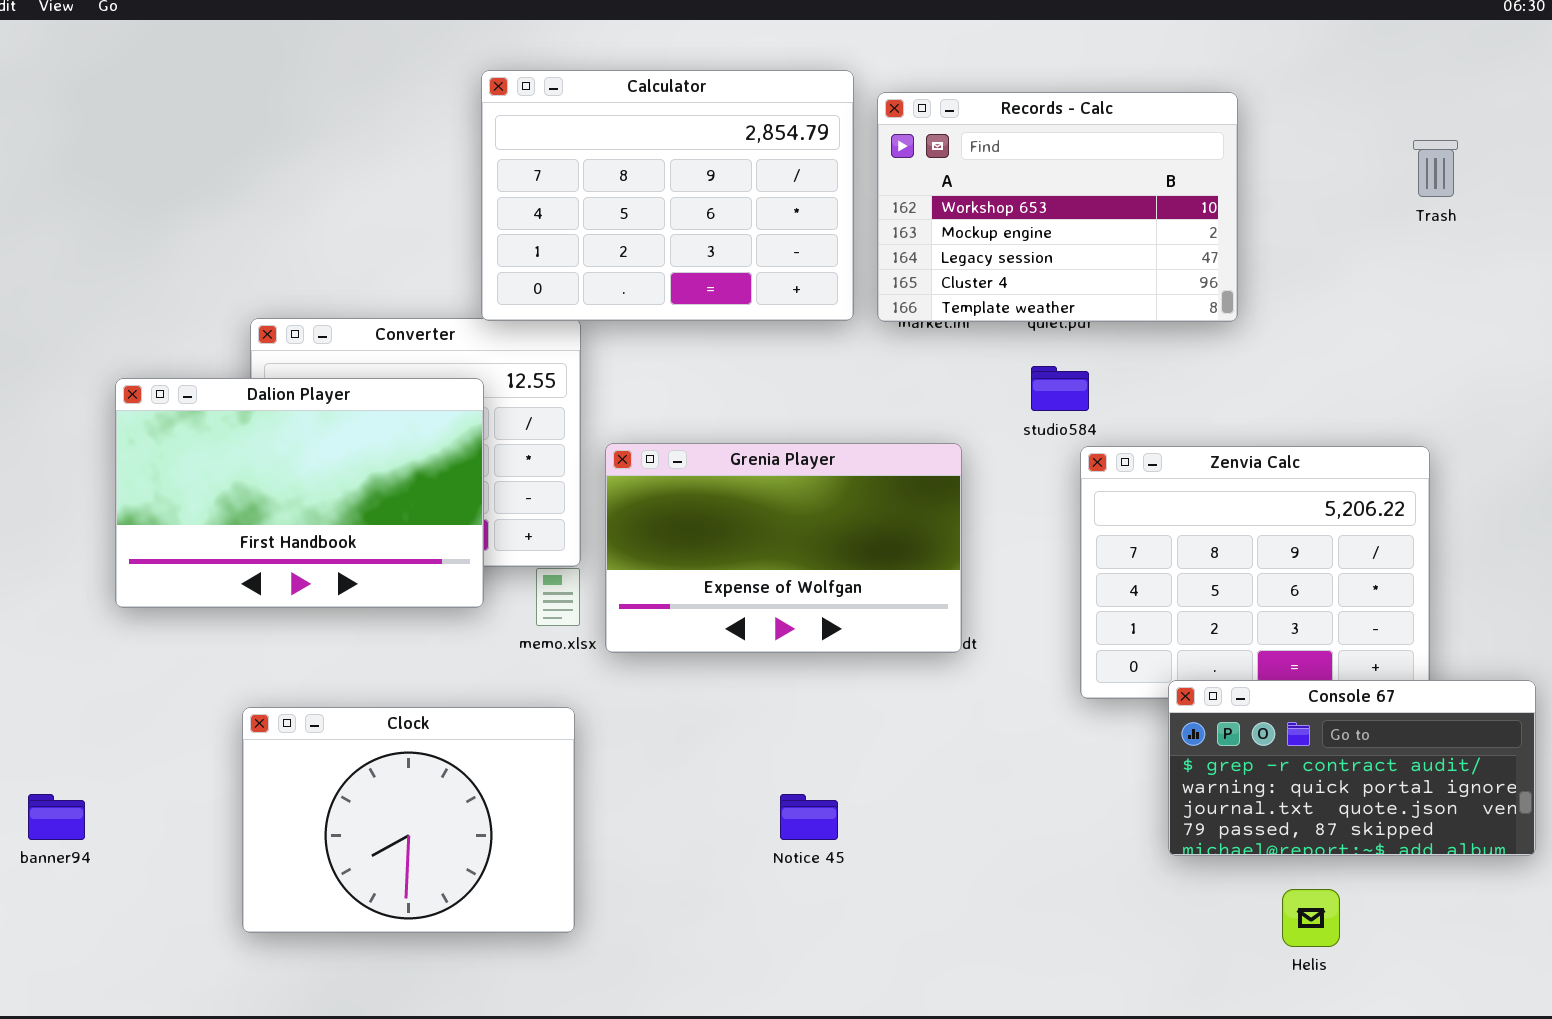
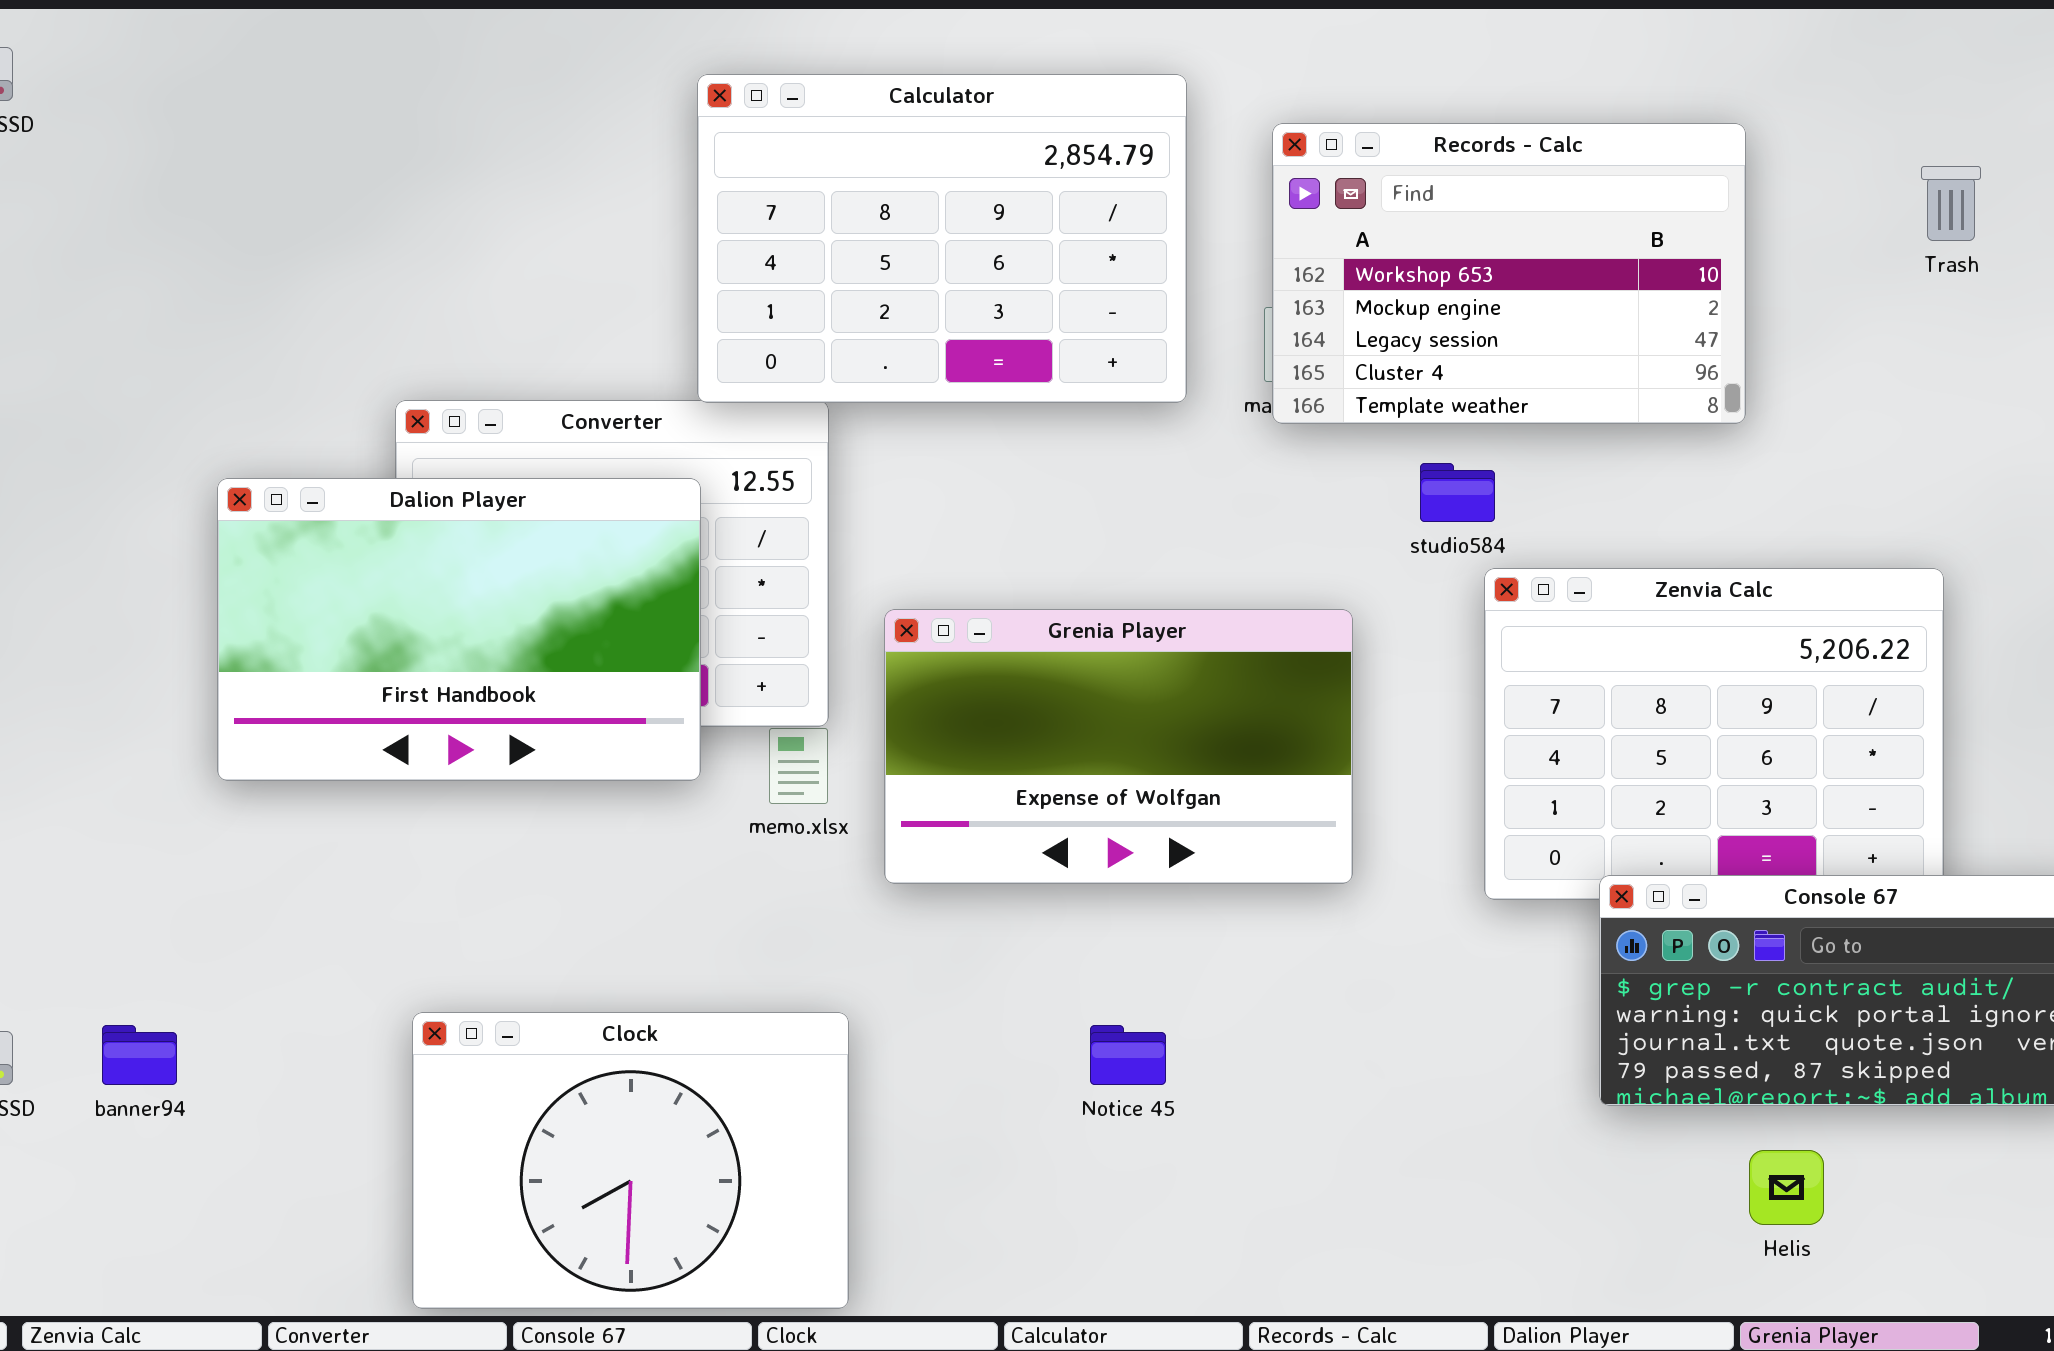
Records - Calc: [877,92,1238,322] -> [1272,123,1746,424], moved
Grenia Player: [605,443,962,653] -> [884,609,1353,884], moved
Clock: [242,707,575,933] -> [412,1012,849,1309], moved

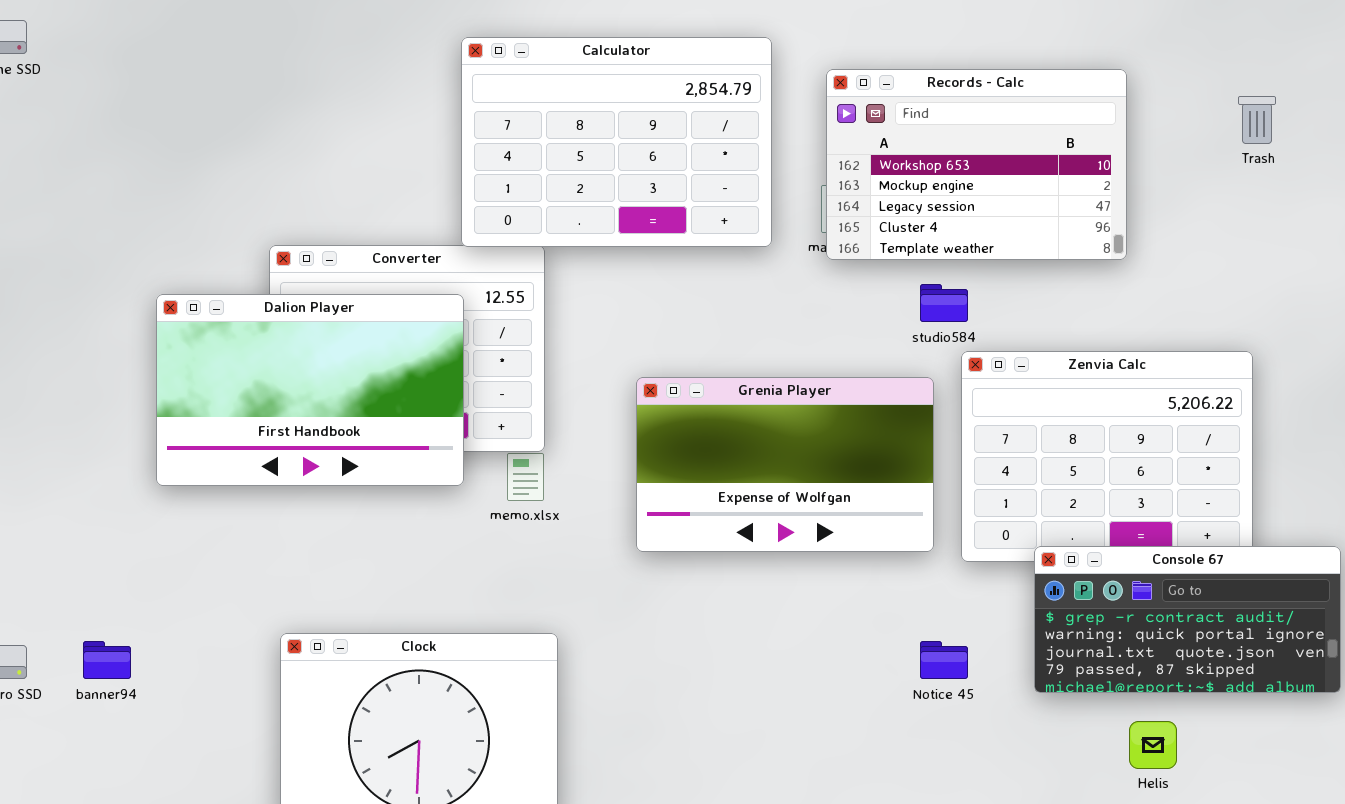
Grenia Player: [884,609,1353,884] -> [636,377,934,552], moved
Notice 45: [1090,1025,1166,1085] -> [920,641,968,679], moved

